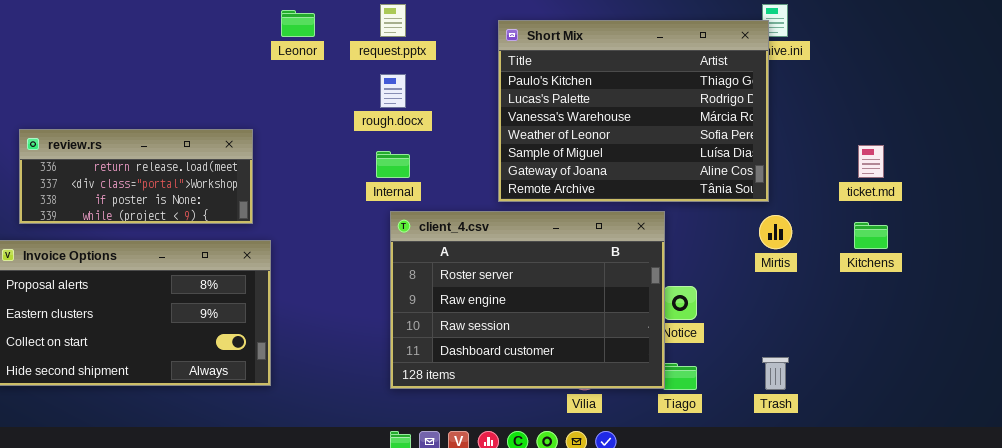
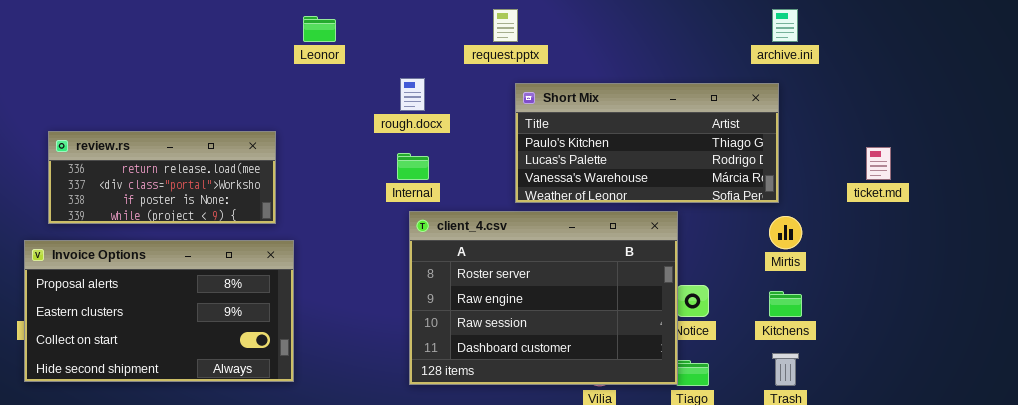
request.pptx: [380,4,406,37] -> [493,9,518,42], moved
Short Mix: [498,20,769,202] -> [515,83,779,203], resized
Kitchens: [854,222,888,249] -> [769,291,802,317], moved

